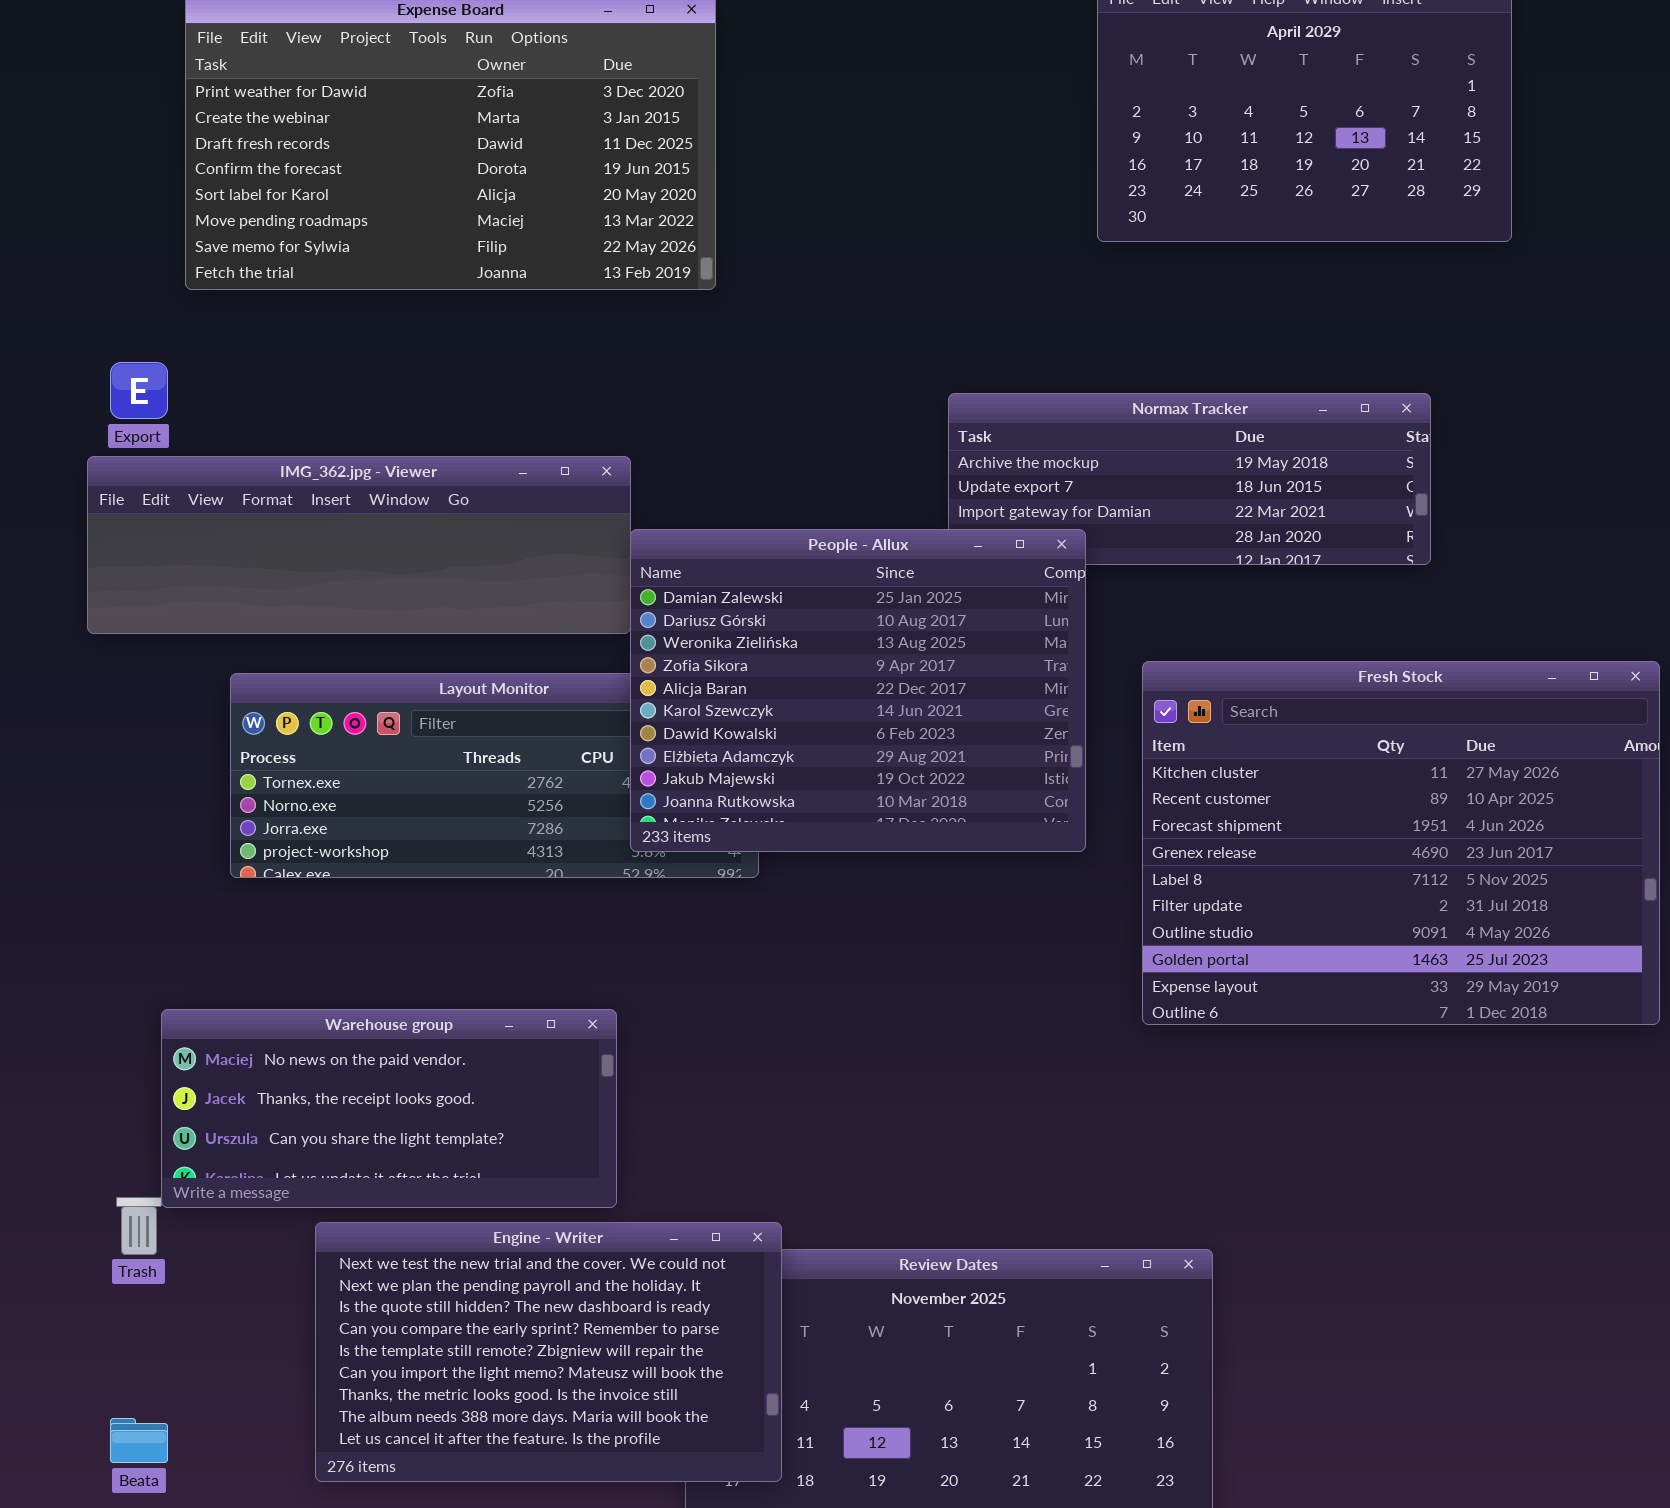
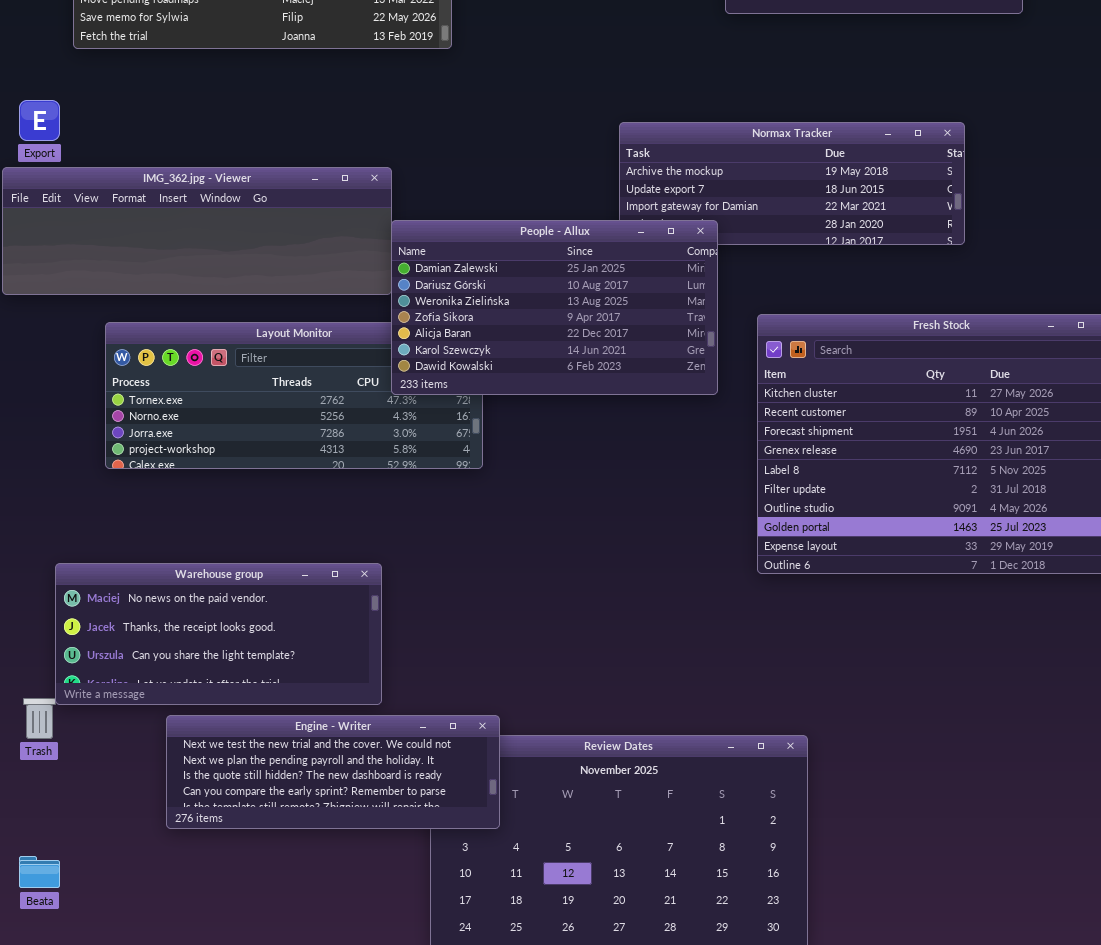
People - Allux: [630,529,1086,852] -> [391,220,718,395], resized
Engine - Writer: [315,1222,782,1482] -> [166,715,500,829], resized

